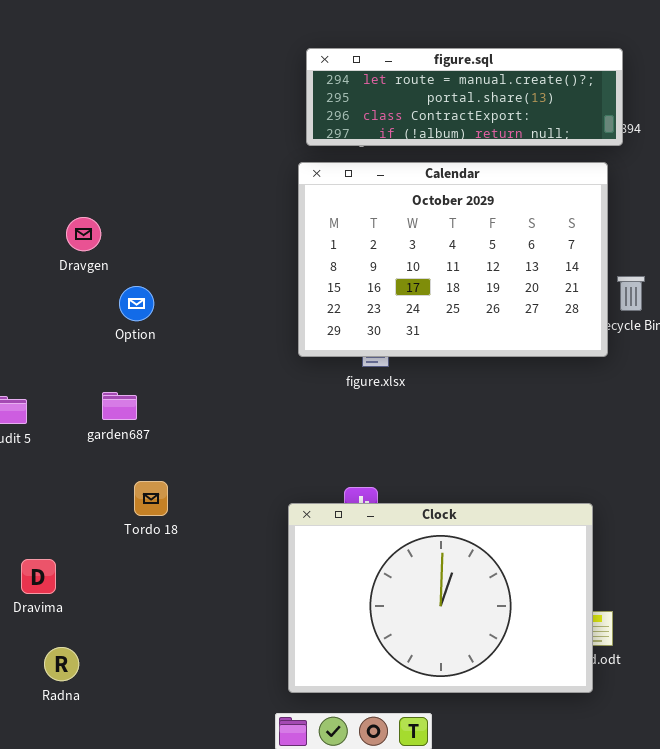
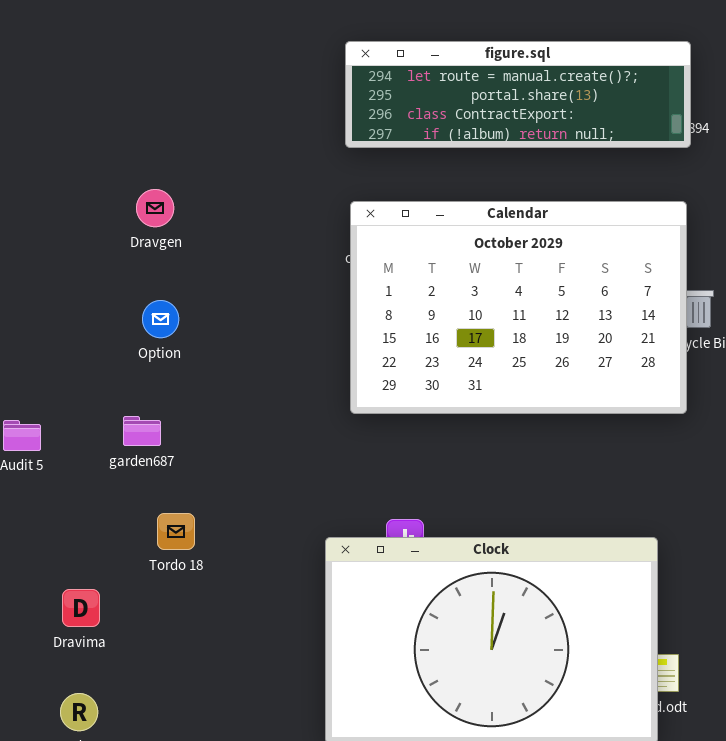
Calendar: [298,162,608,357] -> [350,201,687,414], moved
Dravgen: [66,217,101,251] -> [136,189,174,227], moved
Dravima: [21,559,56,594] -> [62,589,100,627], moved

